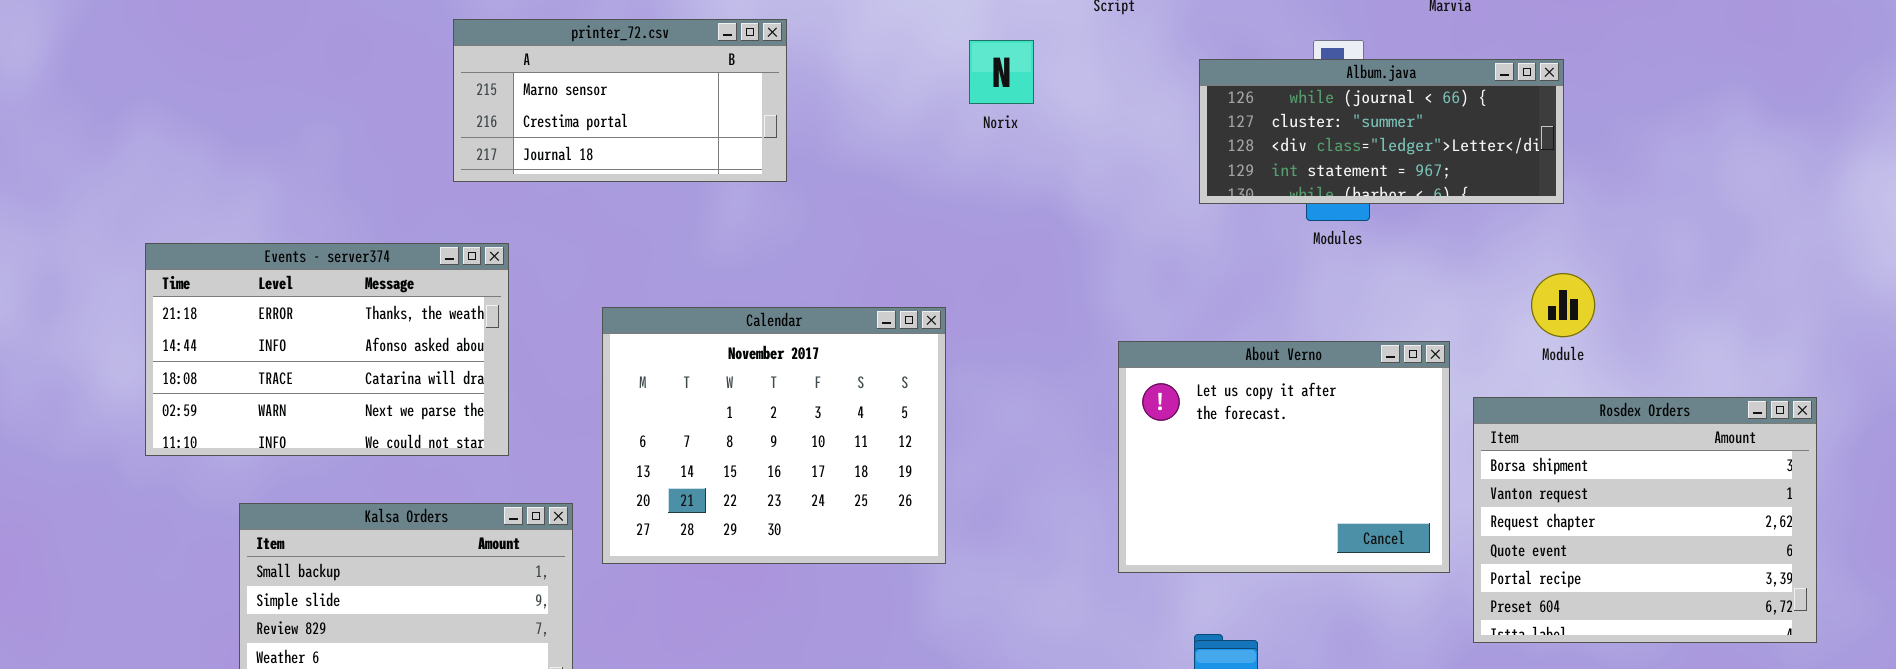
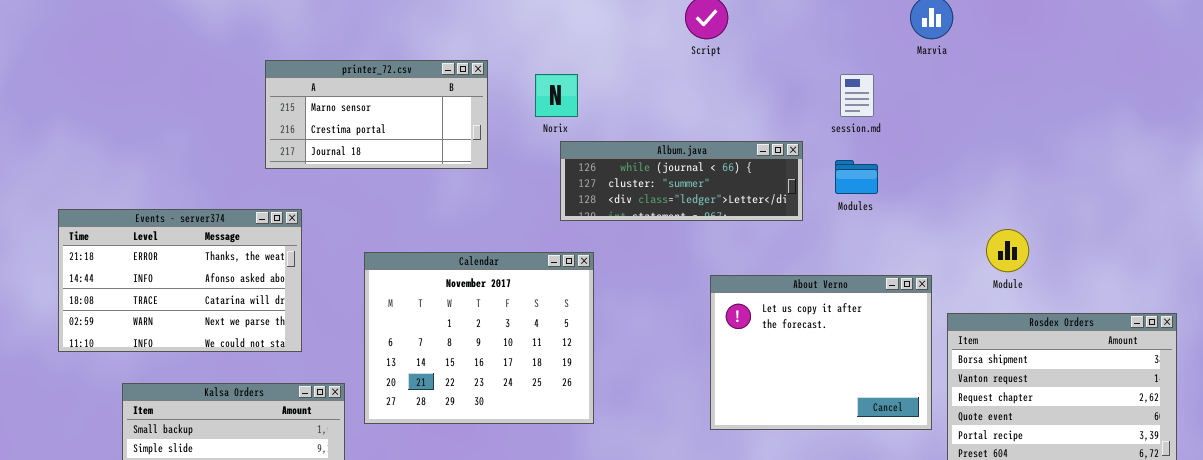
Norix: [969,40,1034,104] -> [535,74,578,117], moved
Album.java: [1199,59,1564,204] -> [560,141,803,221], moved, resized

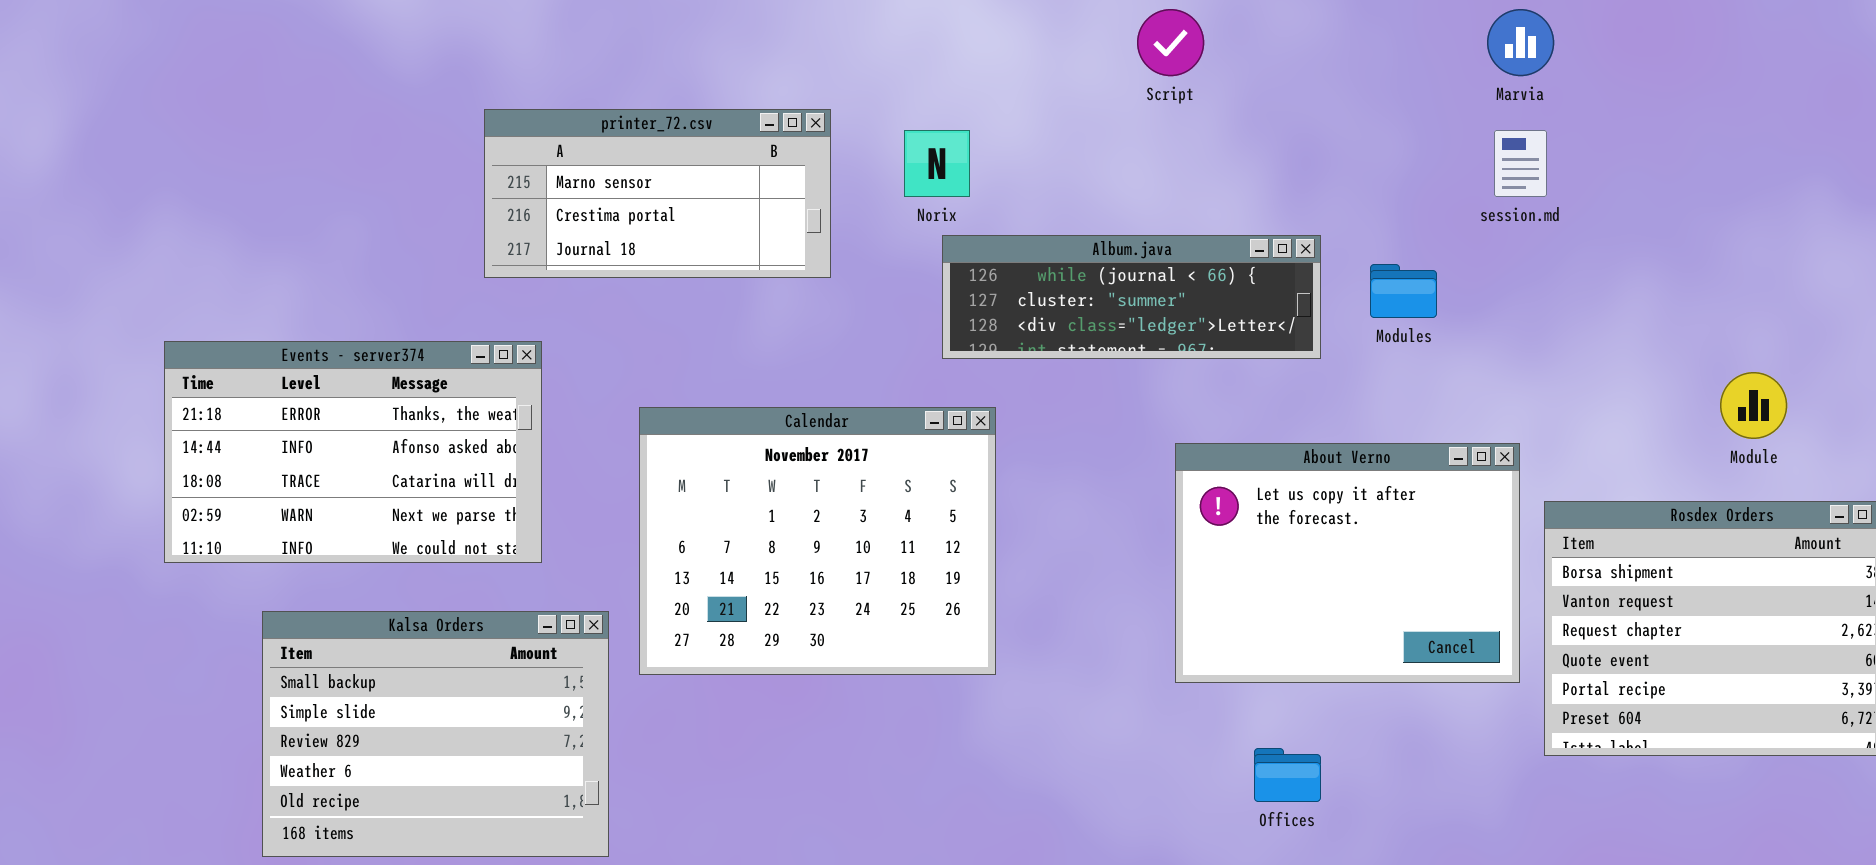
session.md: [840,74,874,117] -> [1494,130,1547,197], moved
Module: [986,229,1029,272] -> [1720,372,1787,439], moved

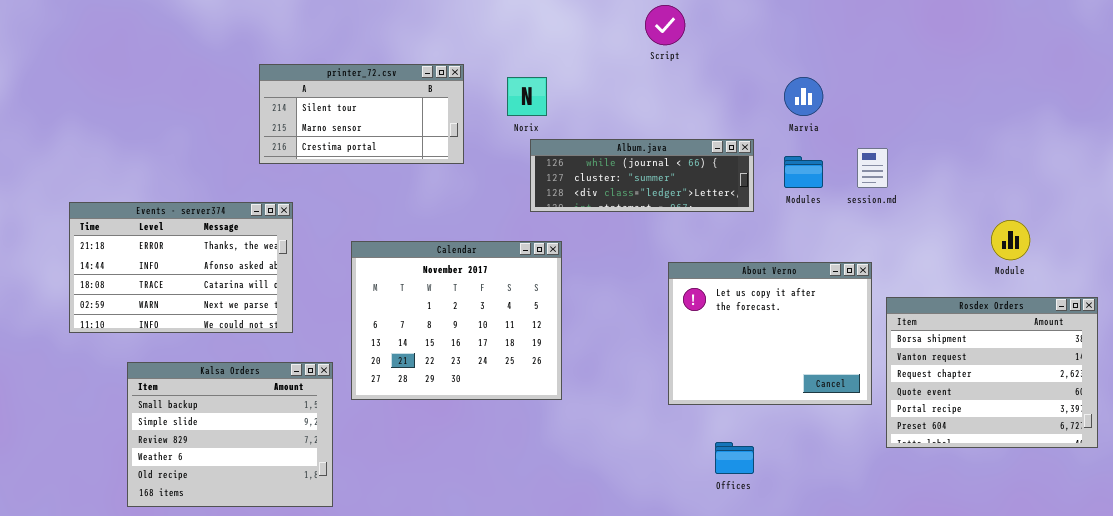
Marvia: [1487,9,1554,76] -> [784,77,823,116], moved
printer_72.csv: [484,109,831,278] -> [259,64,464,164], scrolled up 1 row
session.md: [1494,130,1547,197] -> [857,148,888,188], moved

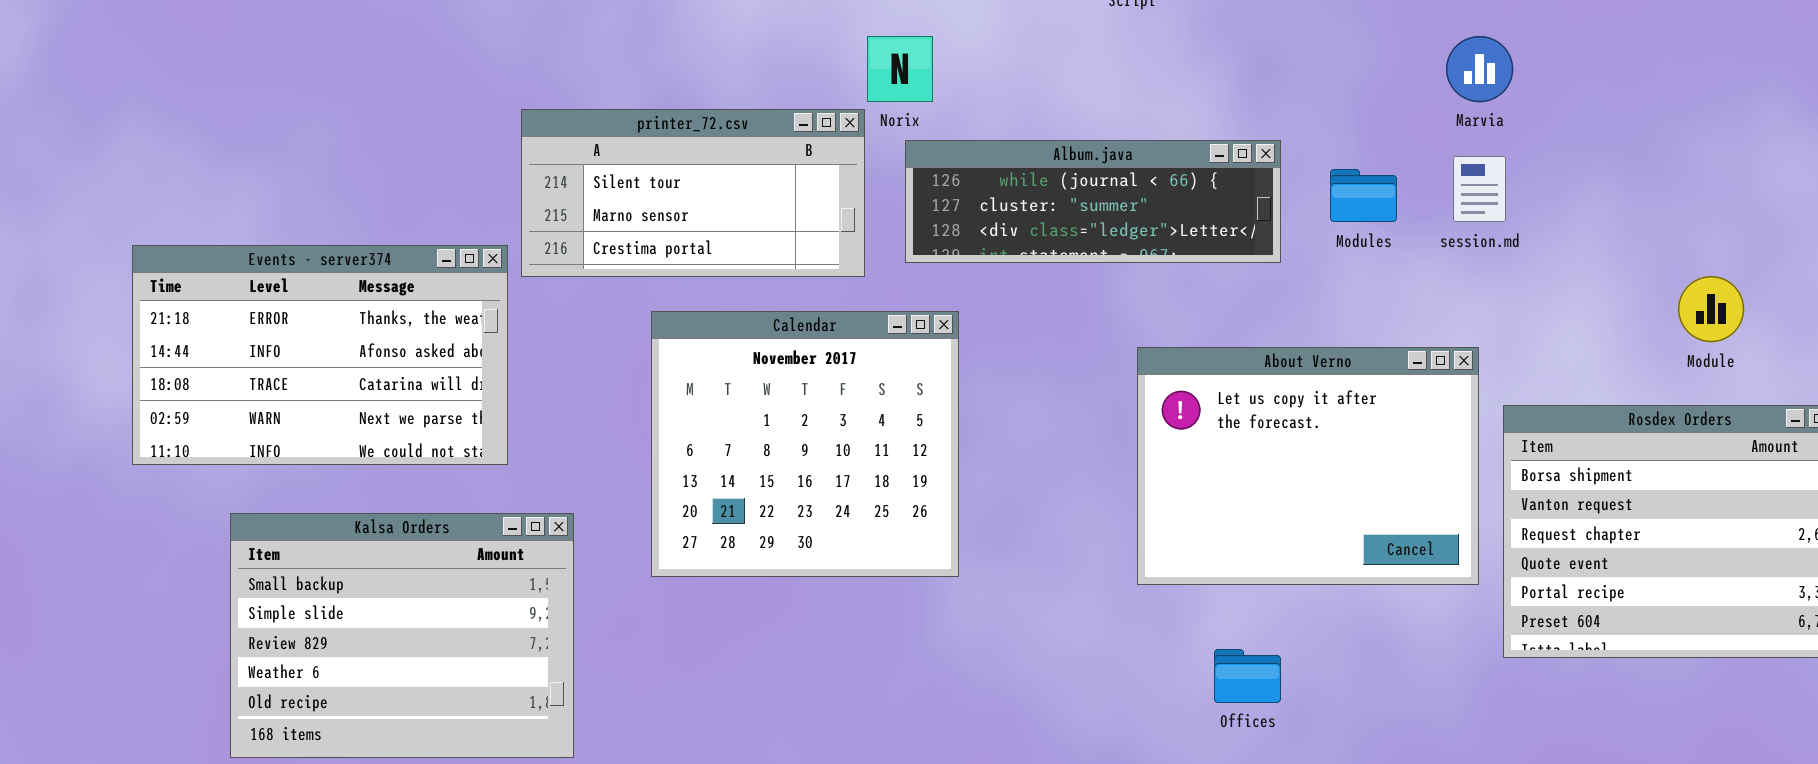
printer_72.csv: [259,64,464,164] -> [521,109,865,277], moved
Marvia: [784,77,823,116] -> [1446,36,1513,102], moved
Calendar: [351,241,562,400] -> [651,311,959,577], resized

